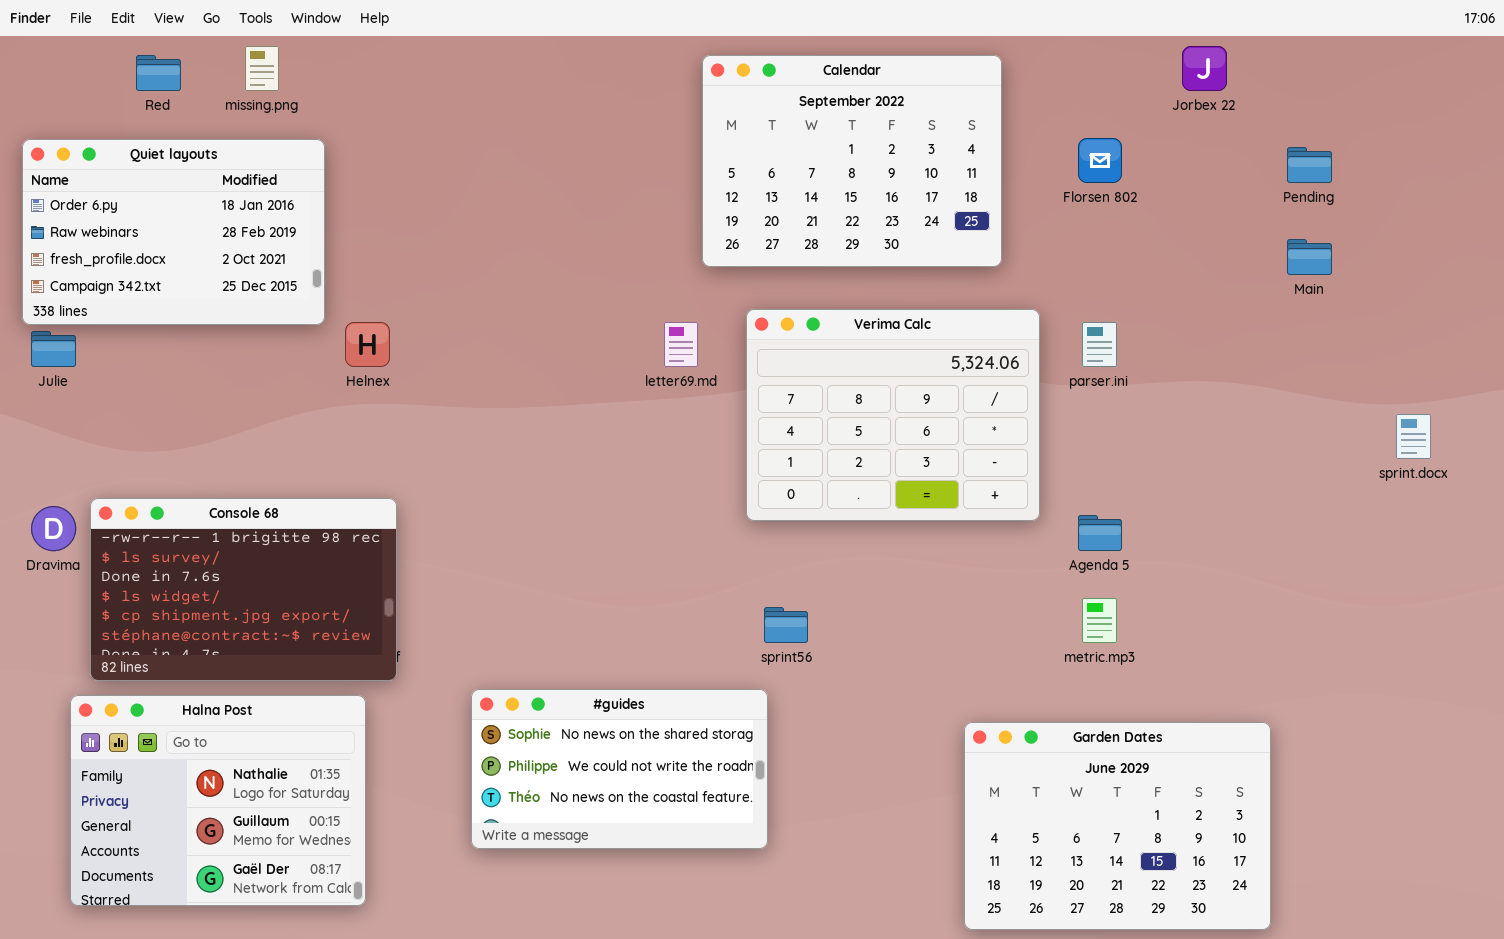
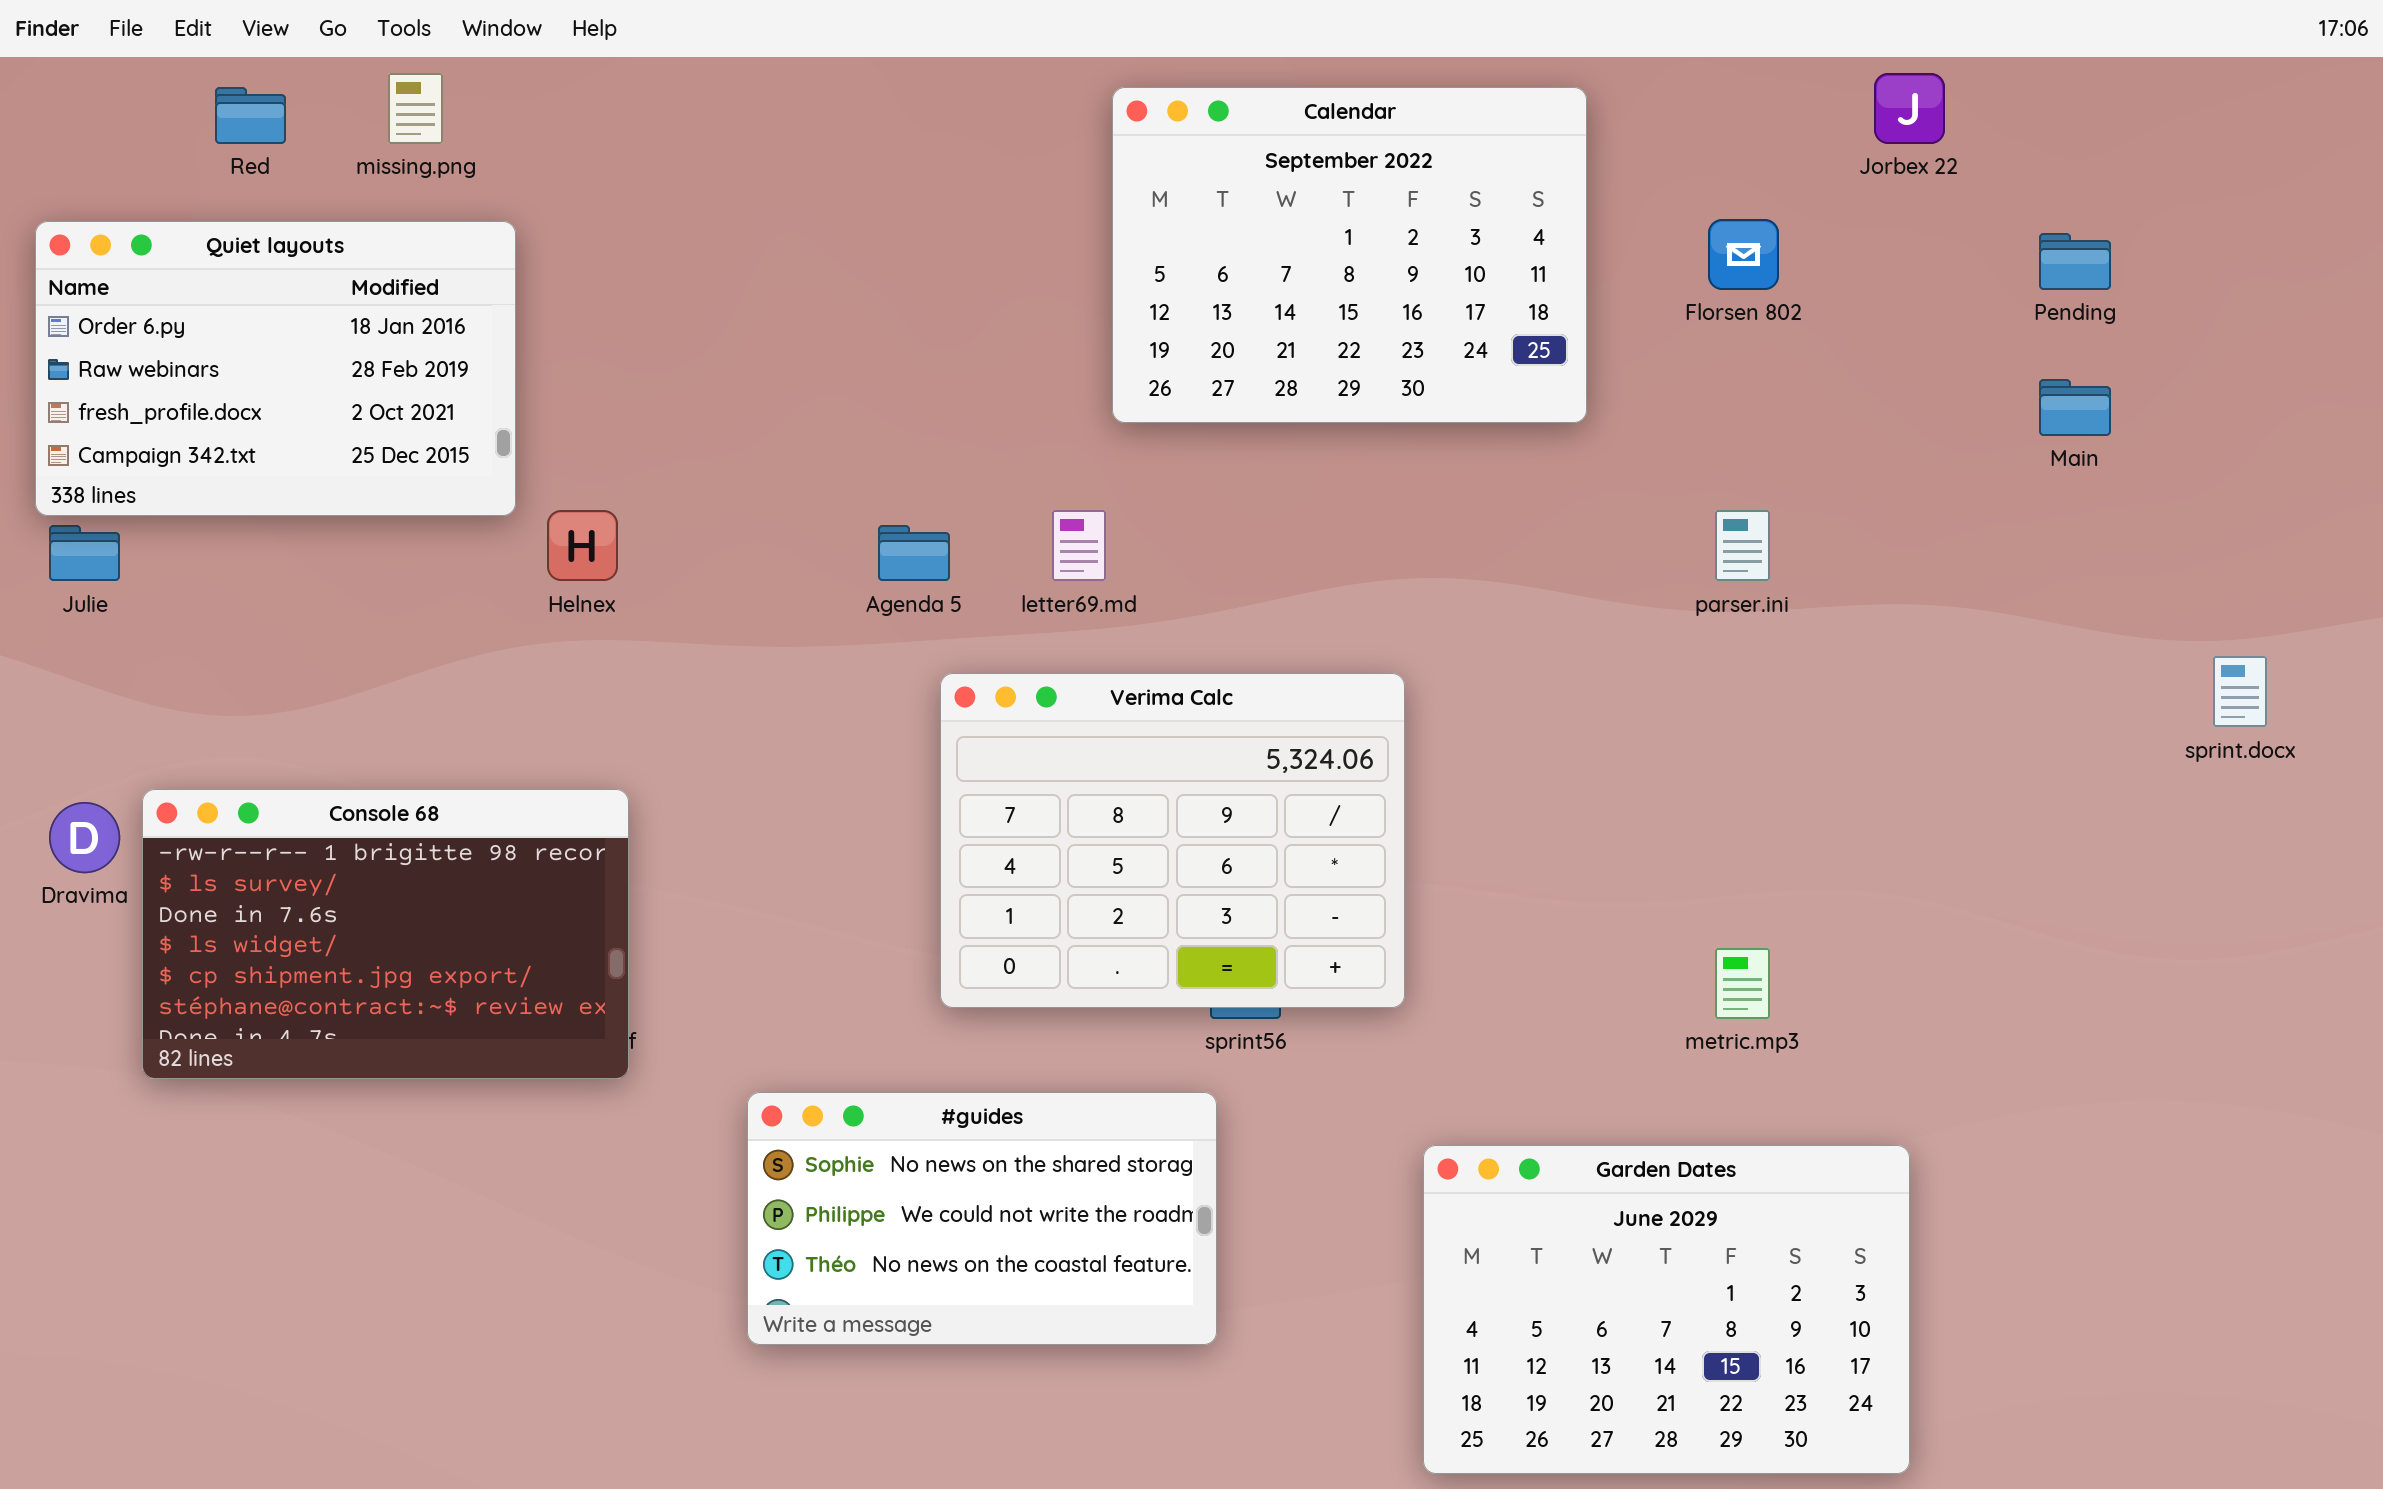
Verima Calc: [746,309,1040,521] -> [940,673,1405,1008], moved
Agenda 5: [1078,515,1122,551] -> [878,525,950,581], moved
Halna Post: [70,695,366,906] -> none, closed
Garden Dates: [964,722,1271,930] -> [1423,1145,1910,1474], moved

